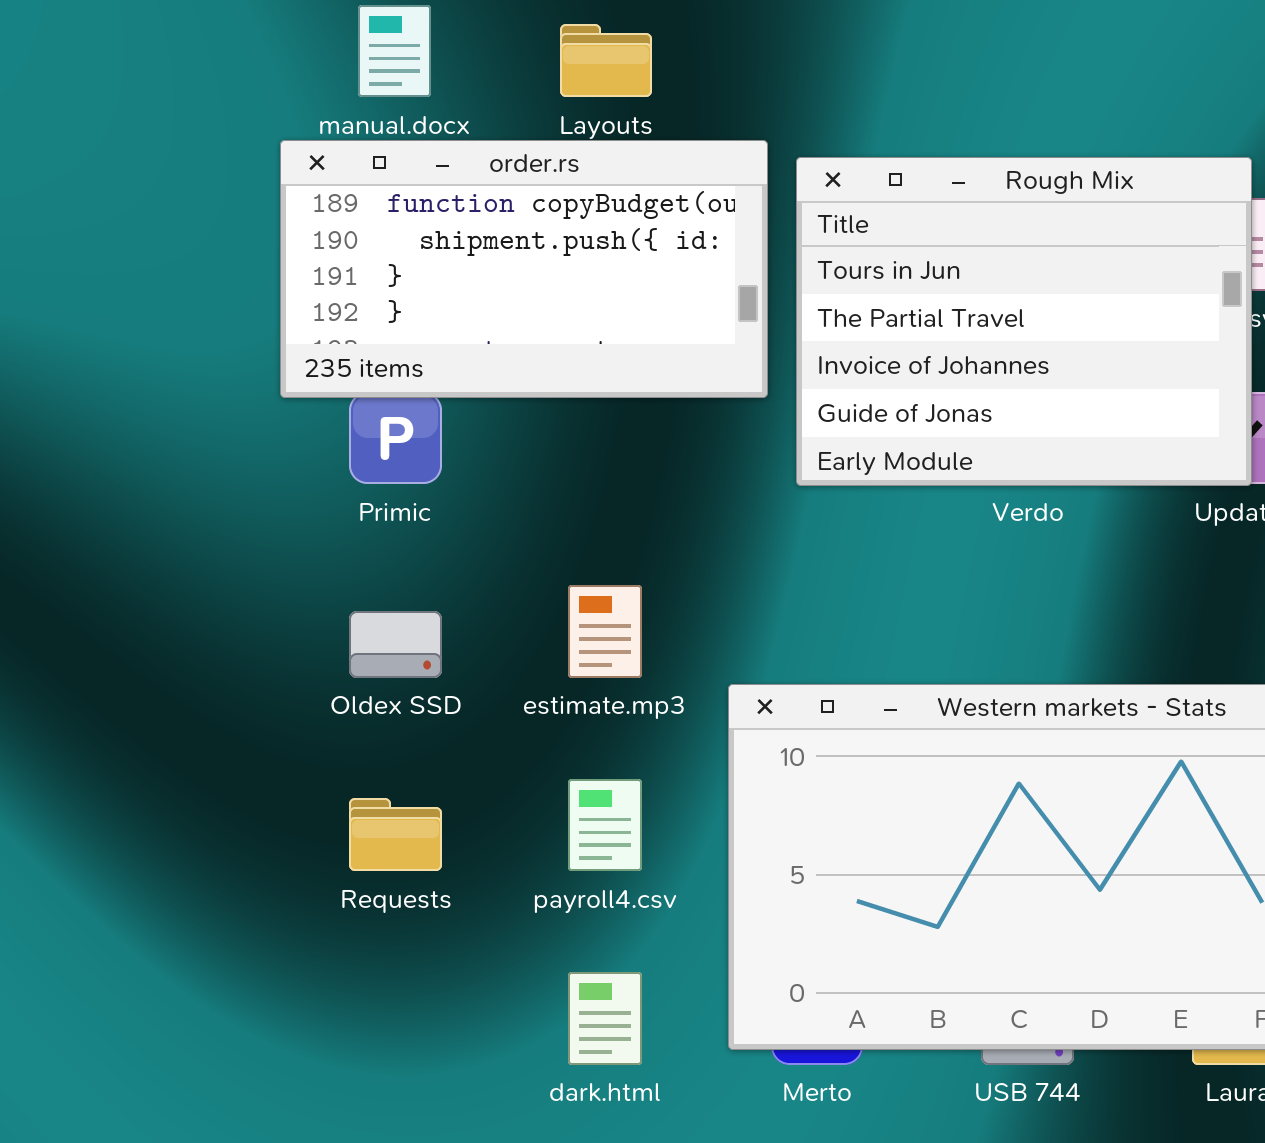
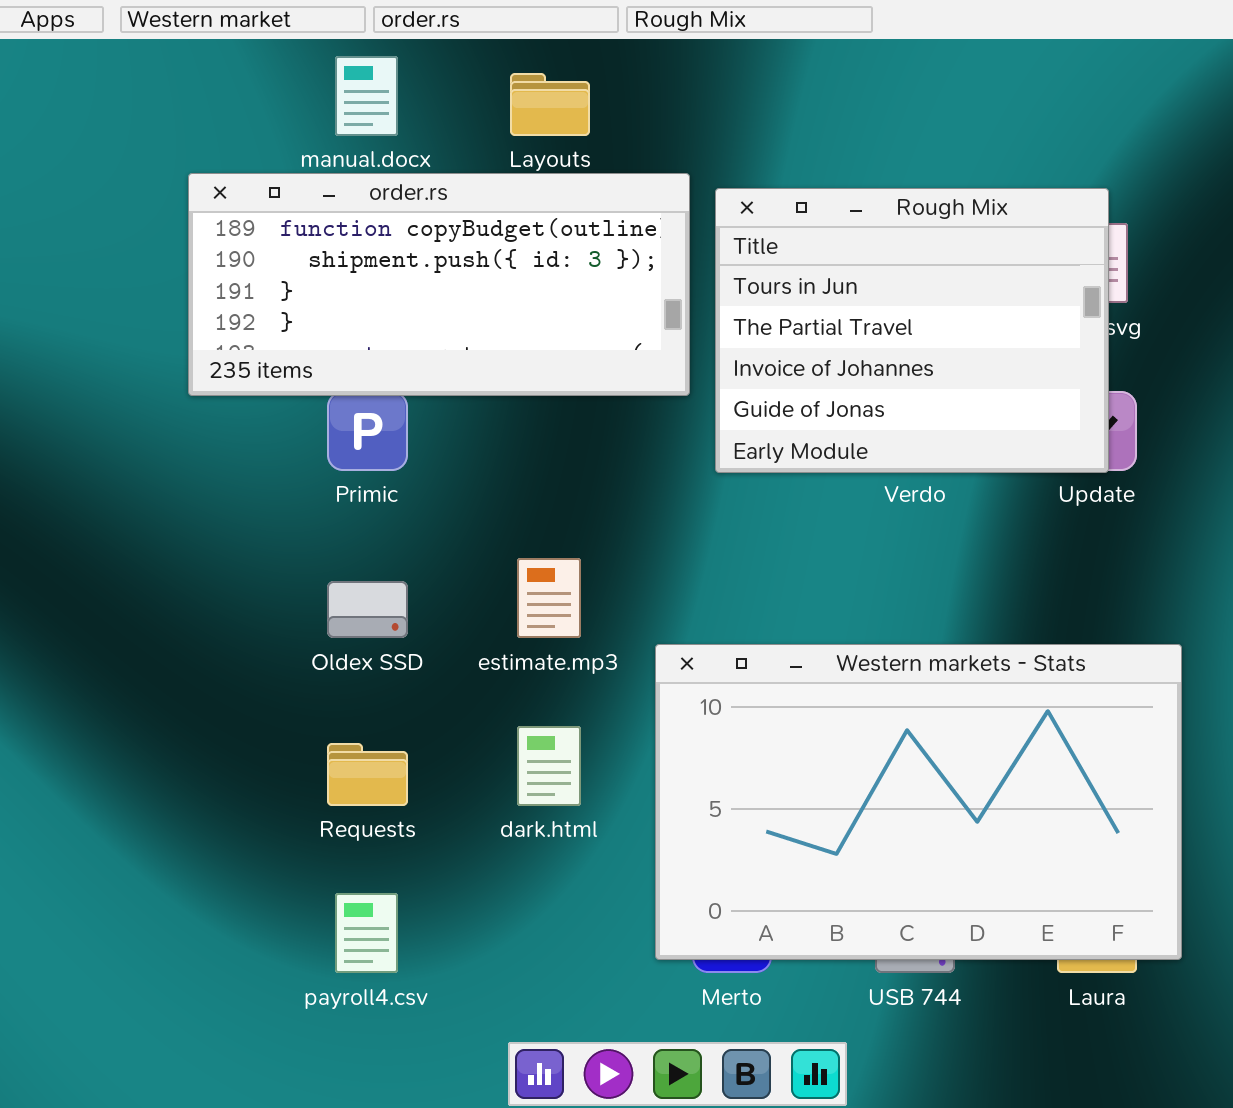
order.rs: [280,140,768,398] -> [188,173,690,396], resized
payroll4.csv: [568,779,642,871] -> [335,893,398,973], moved
dark.html: [568,972,642,1065] -> [517,726,581,806], moved

